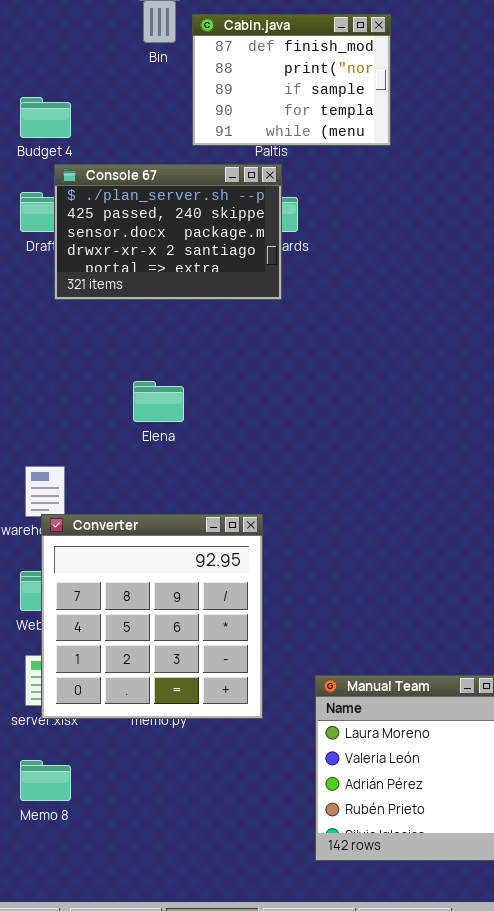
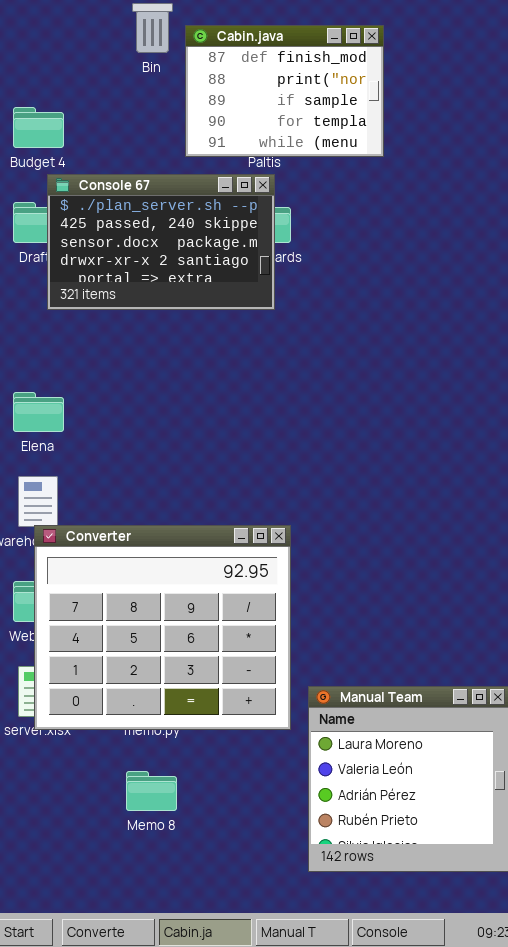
Elena: [133,381,184,422] -> [13,392,64,432], moved
Converter: [41,514,263,719] -> [34,525,291,730], resized
Memo 8: [20,760,71,801] -> [126,771,177,811], moved

